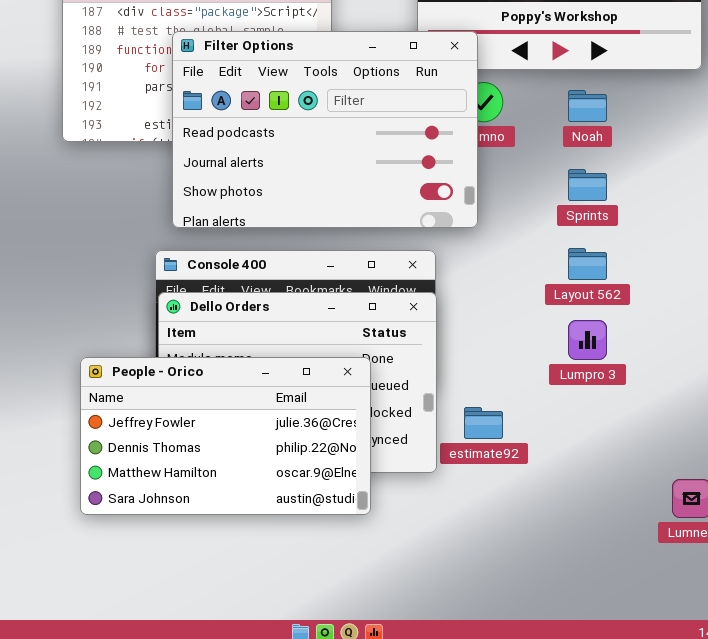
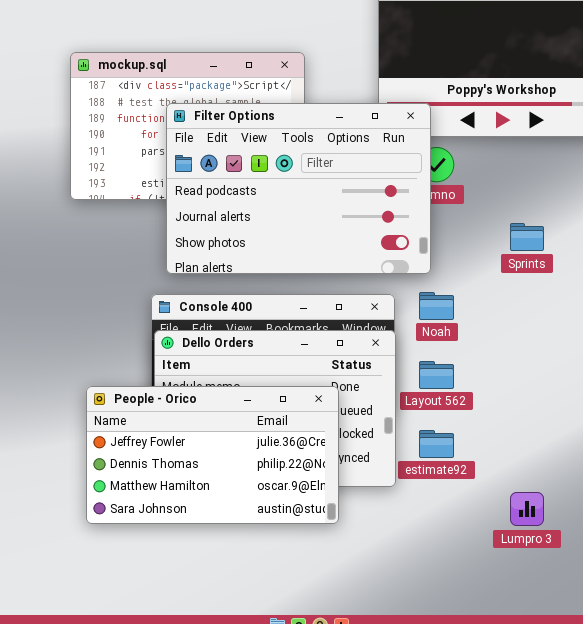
Noah: [568,90,607,122] -> [419,292,454,320], moved
Layout 562: [568,248,607,280] -> [419,361,454,389], moved
Lumpro 3: [568,320,607,360] -> [510,492,544,526], moved

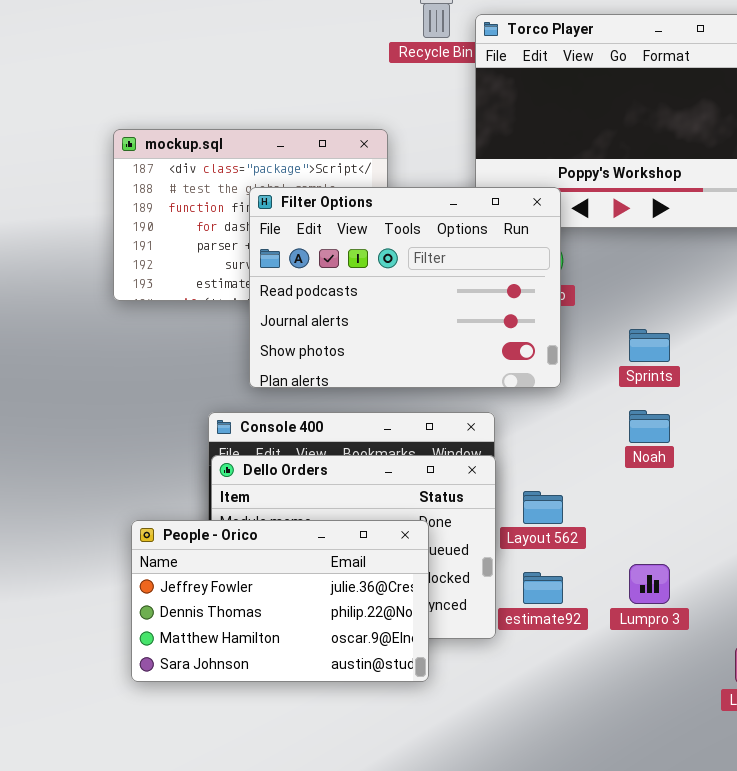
Filter Options: [166,103,431,274] -> [249,187,561,388], moved
Noah: [419,292,454,320] -> [629,410,670,443], moved
Lumpro 3: [510,492,544,526] -> [629,564,670,604], moved

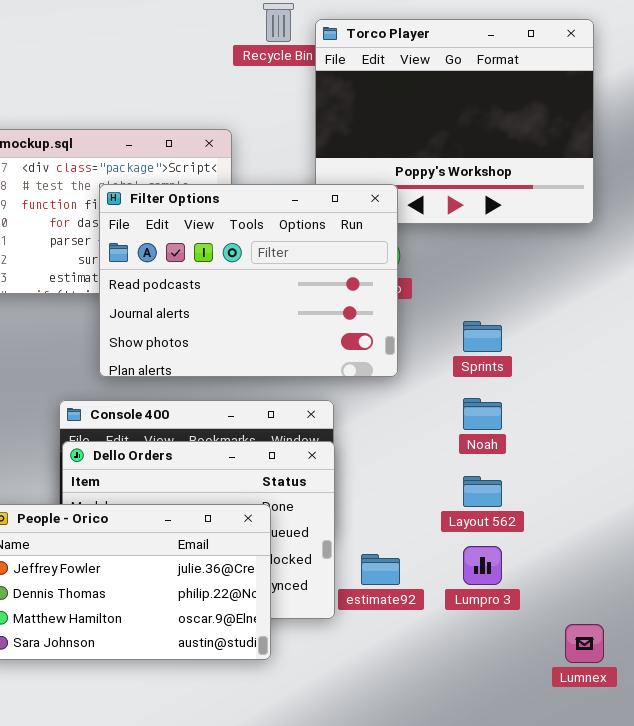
Layout 562: [523,491,563,524] -> [463,476,502,507], moved

